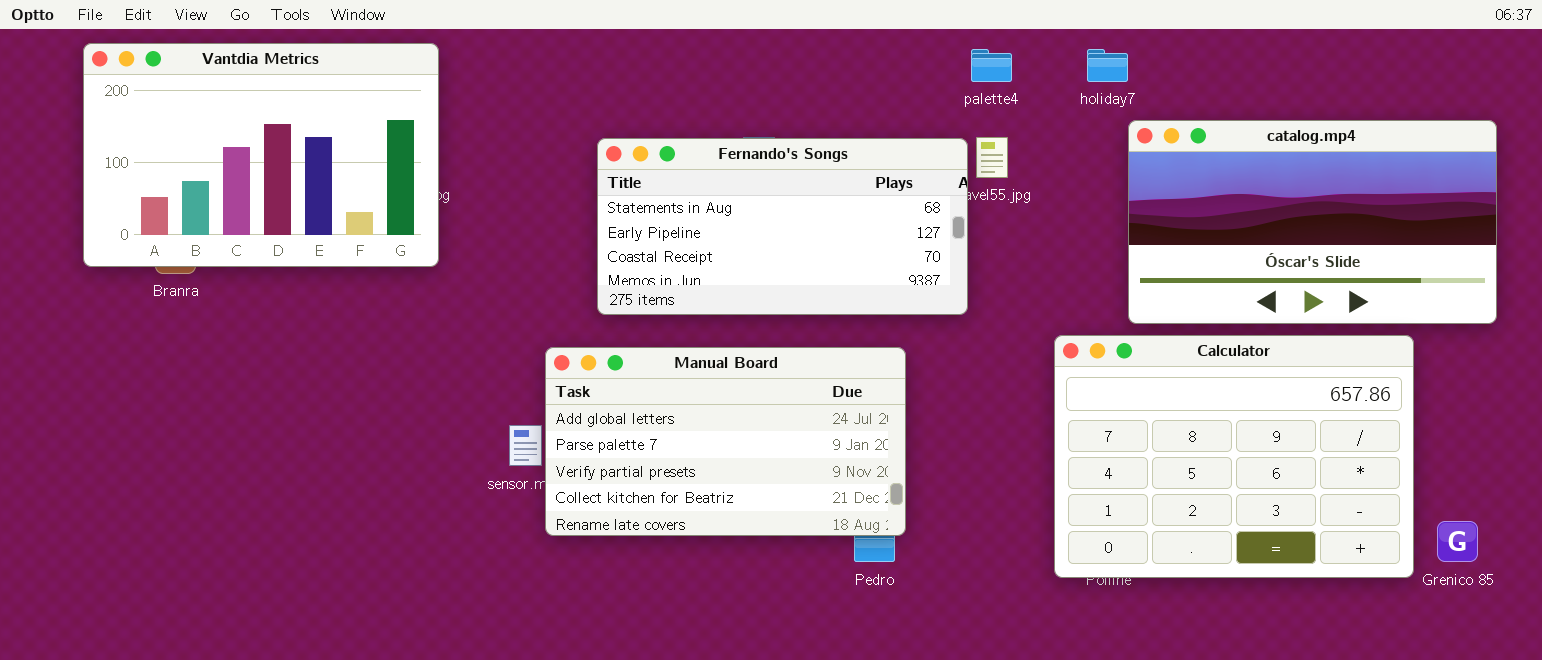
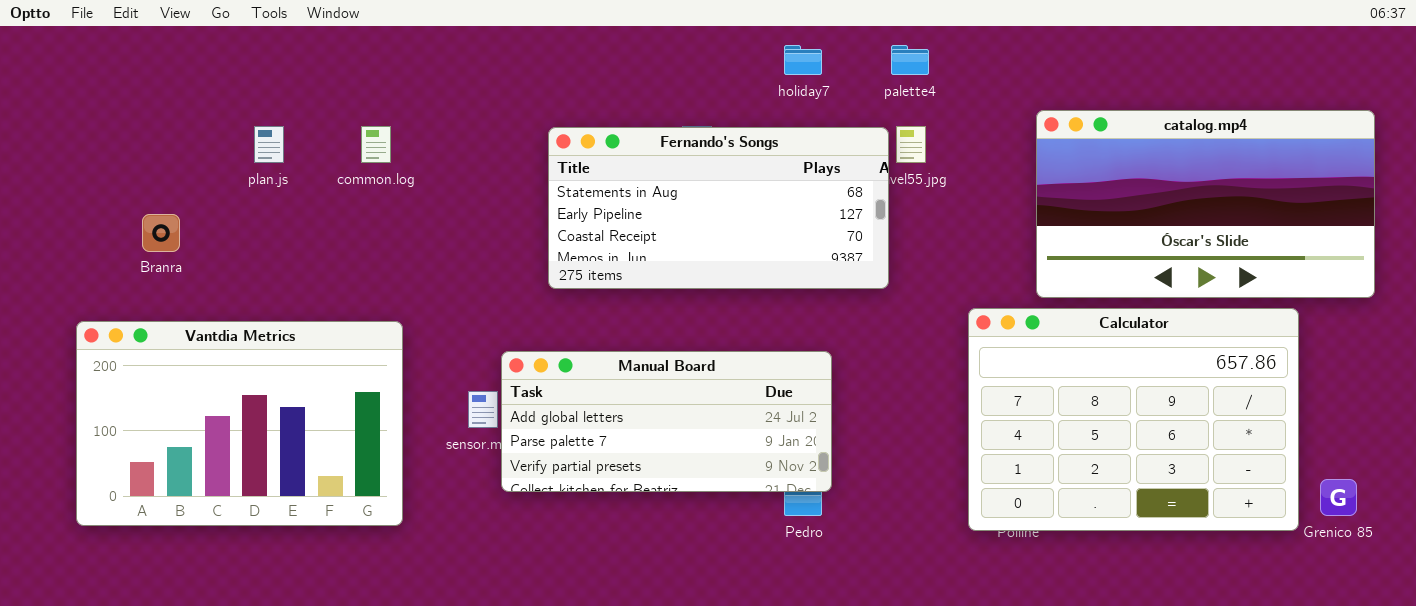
Vantdia Metrics: [83,43,439,267] -> [76,321,403,526], moved
holiday7: [1087,49,1128,82] -> [784,45,822,75], moved
Manual Board: [545,347,906,536] -> [501,351,832,492], resized

